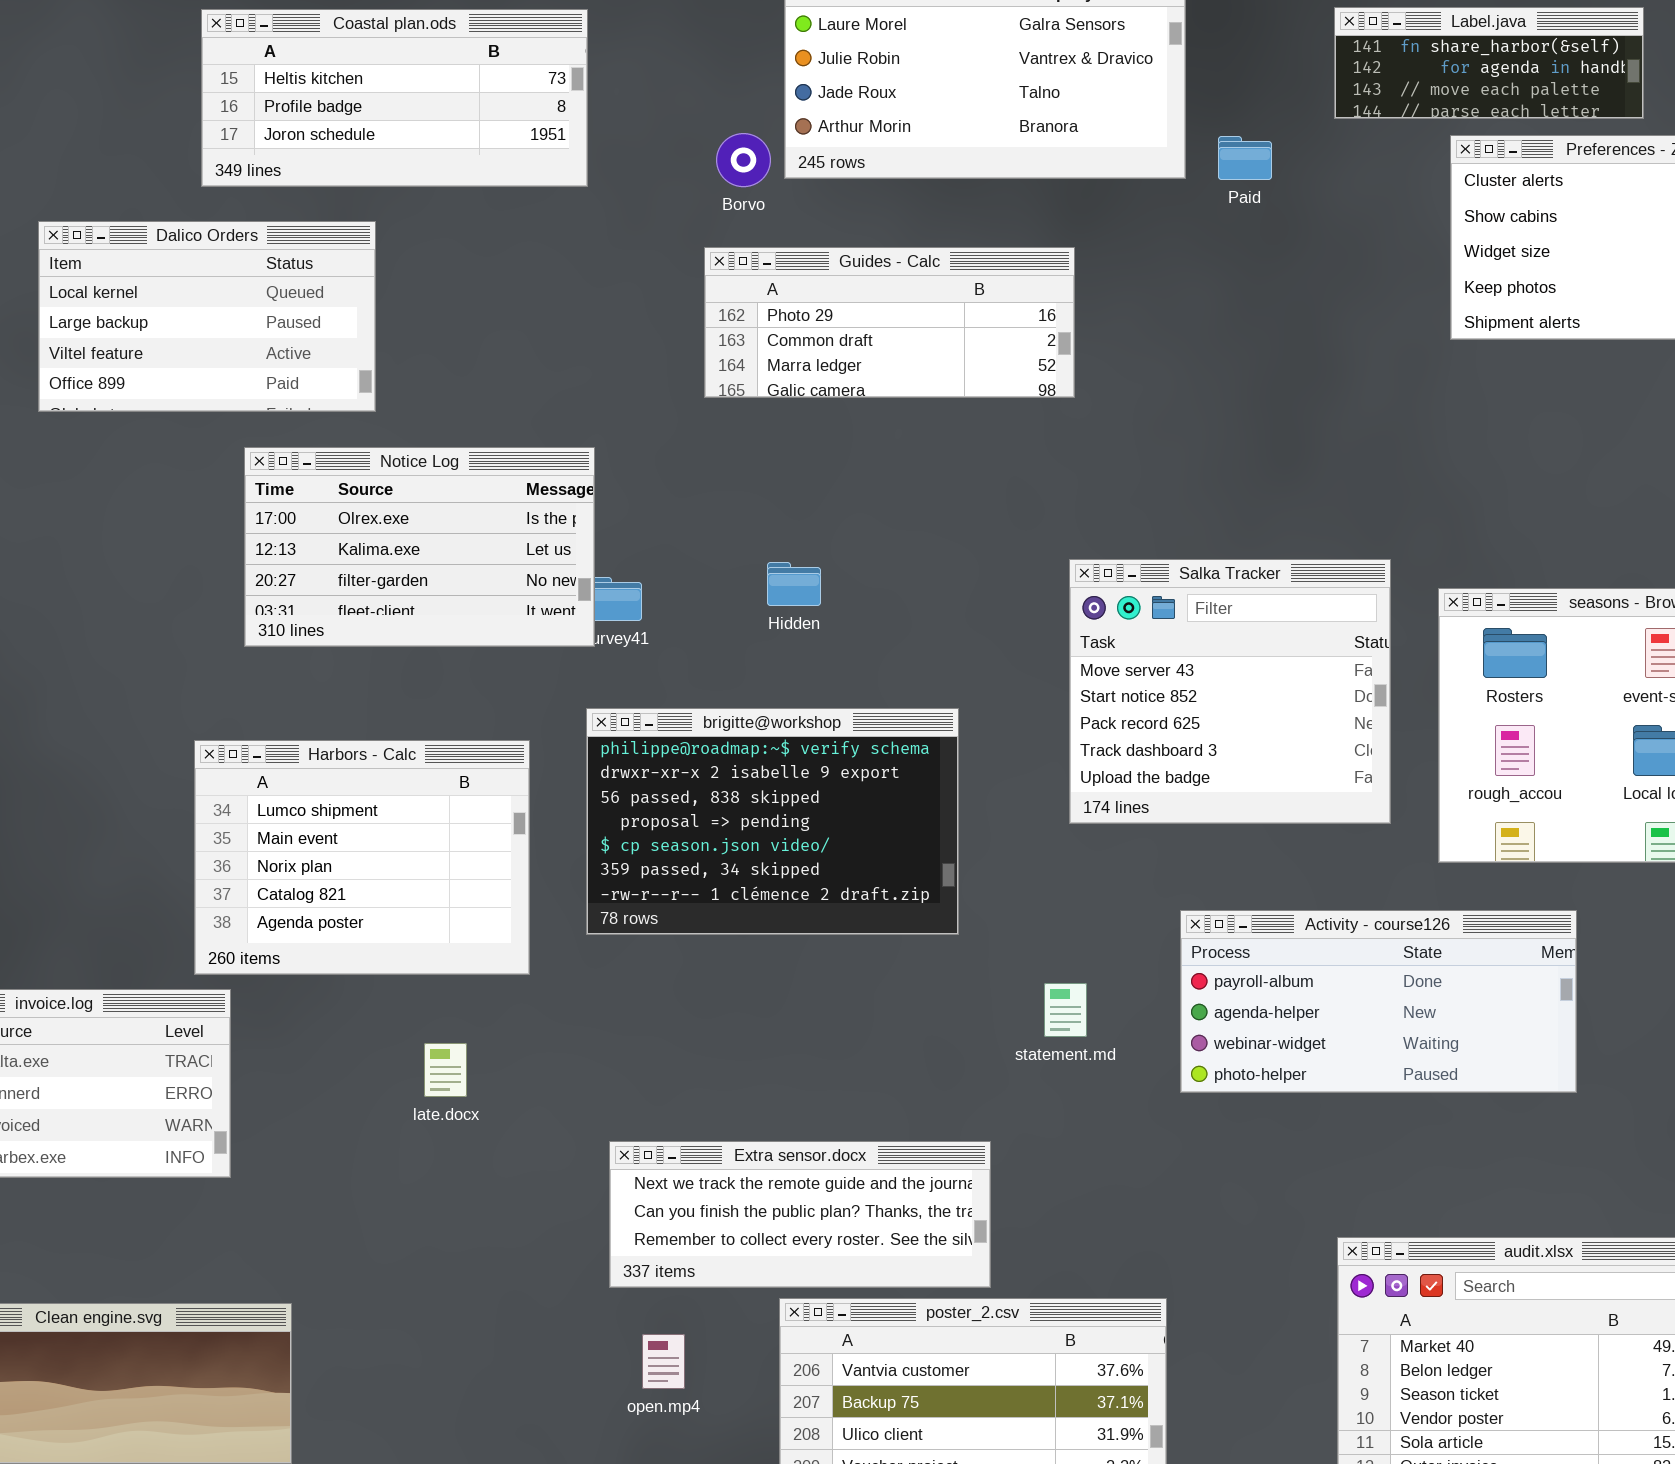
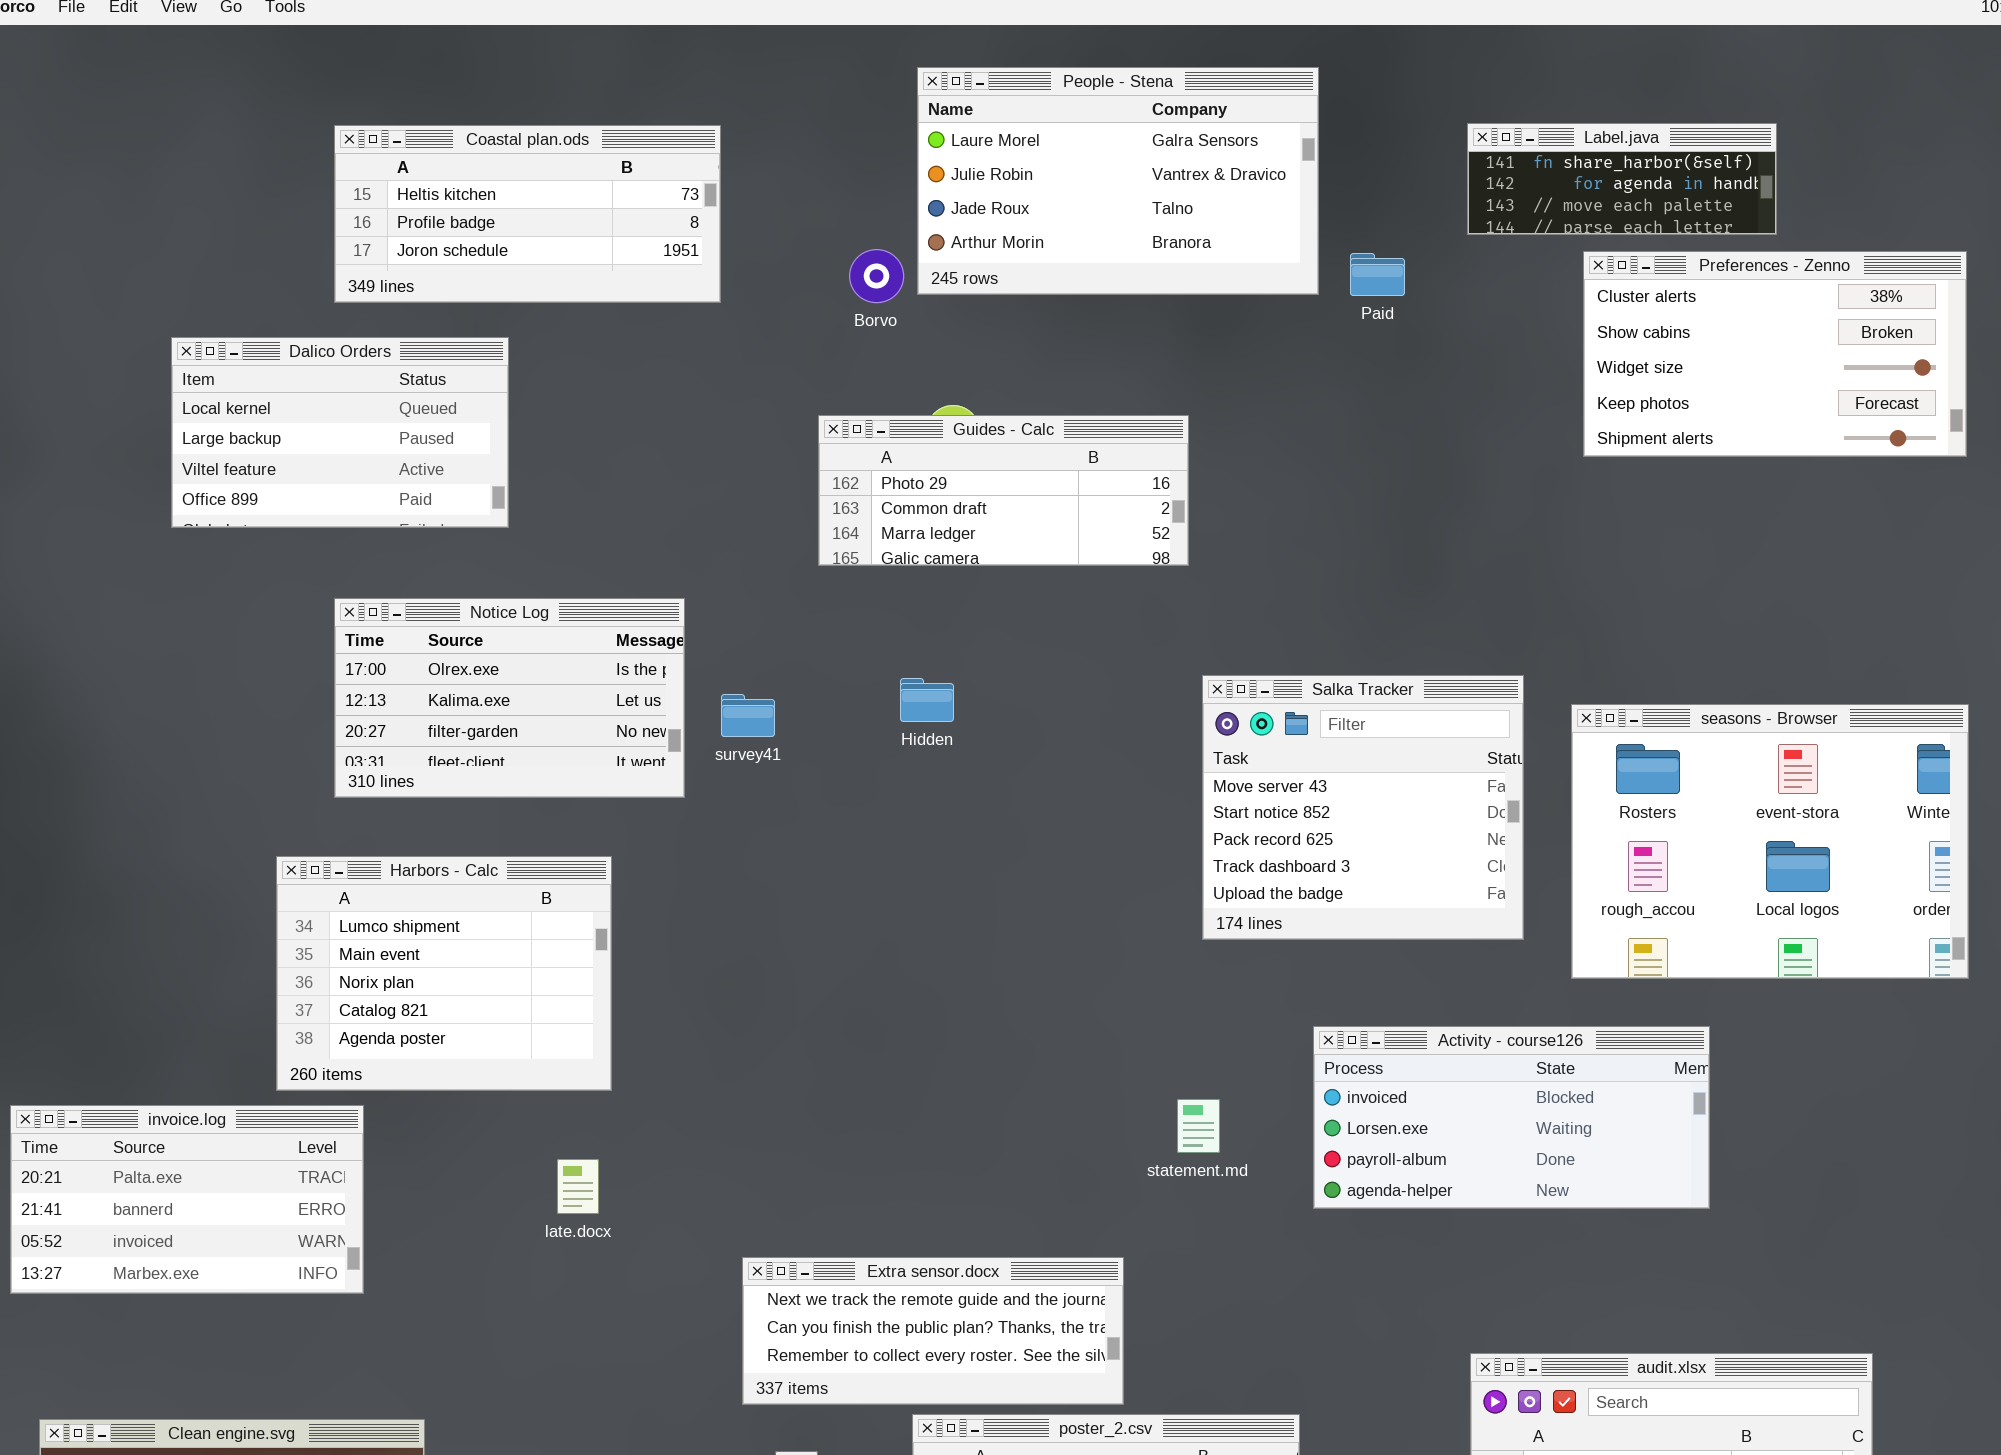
Guides - Calc: [704,247,1075,398] -> [818,415,1189,566], moved
Notice Log: [244,447,595,647] -> [334,598,685,798], moved
brigitte@workshop: [586,708,959,935] -> none, closed
Harbors - Calc: [194,740,530,975] -> [276,856,612,1091], moved
Activity - course126: [1180,910,1577,1093] -> [1313,1026,1710,1209], scrolled up 2 rows

